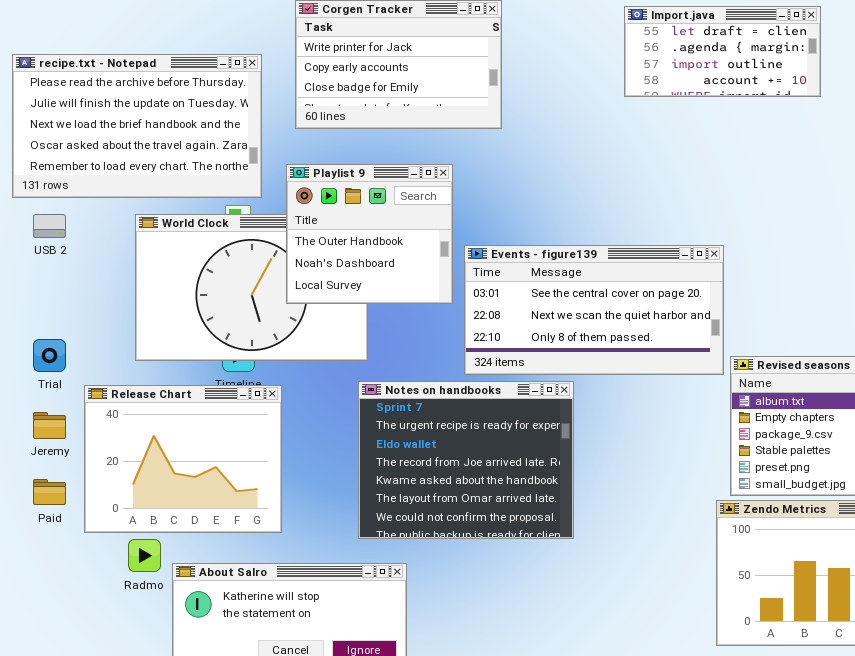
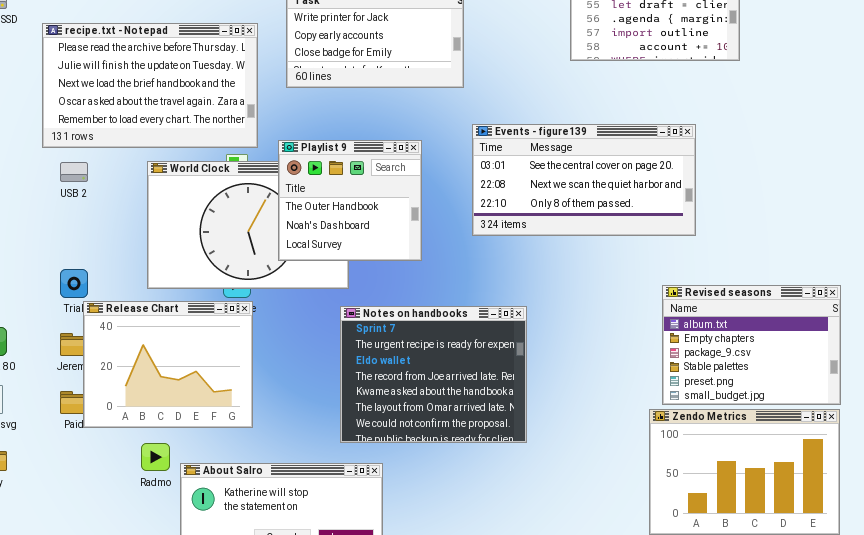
Playlist 9: [286,164,453,304] -> [278,140,422,261], moved
Events - figure139: [464,245,724,375] -> [472,124,696,236], moved
Release Chart: [84,385,282,533] -> [83,301,253,428], moved

